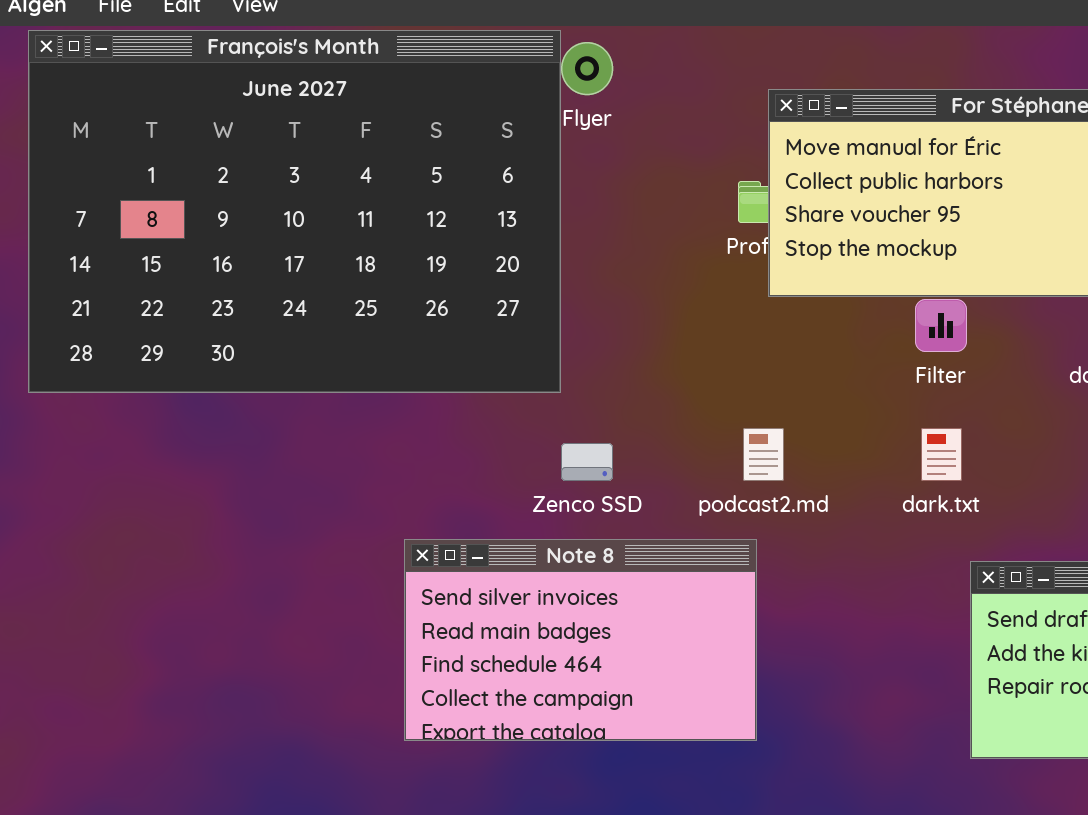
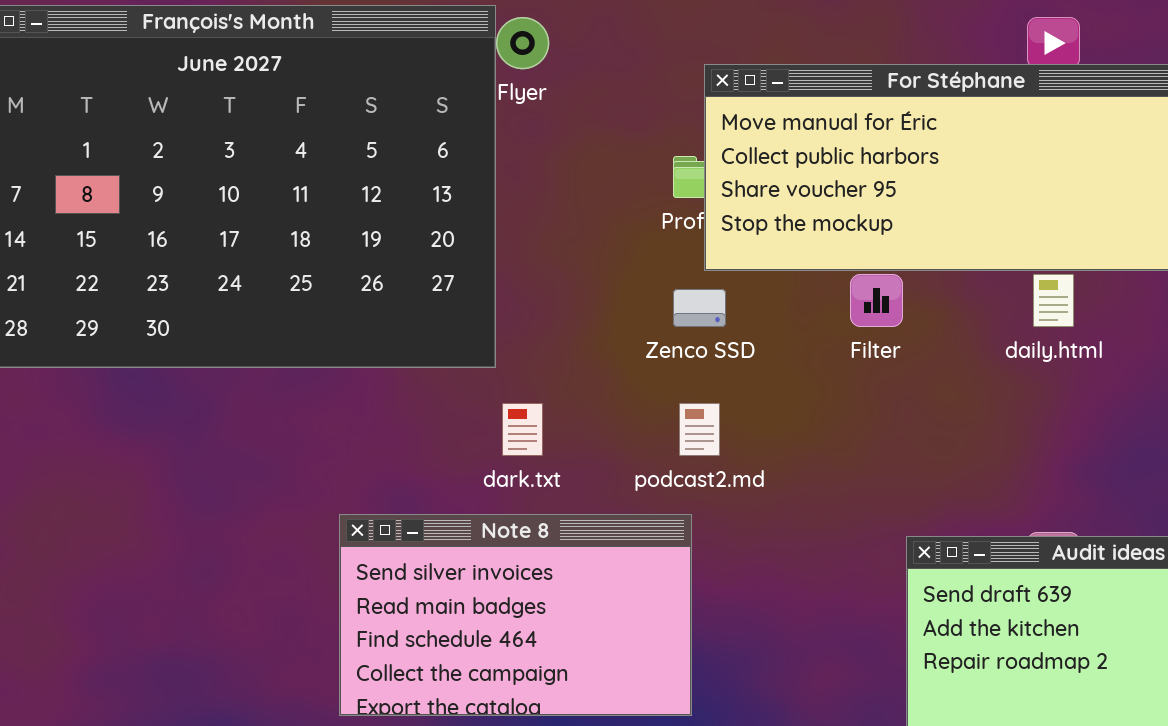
dark.txt: [921,428,962,481] -> [502,403,543,456], moved
Zenco SSD: [561,443,613,481] -> [673,289,726,327], moved

